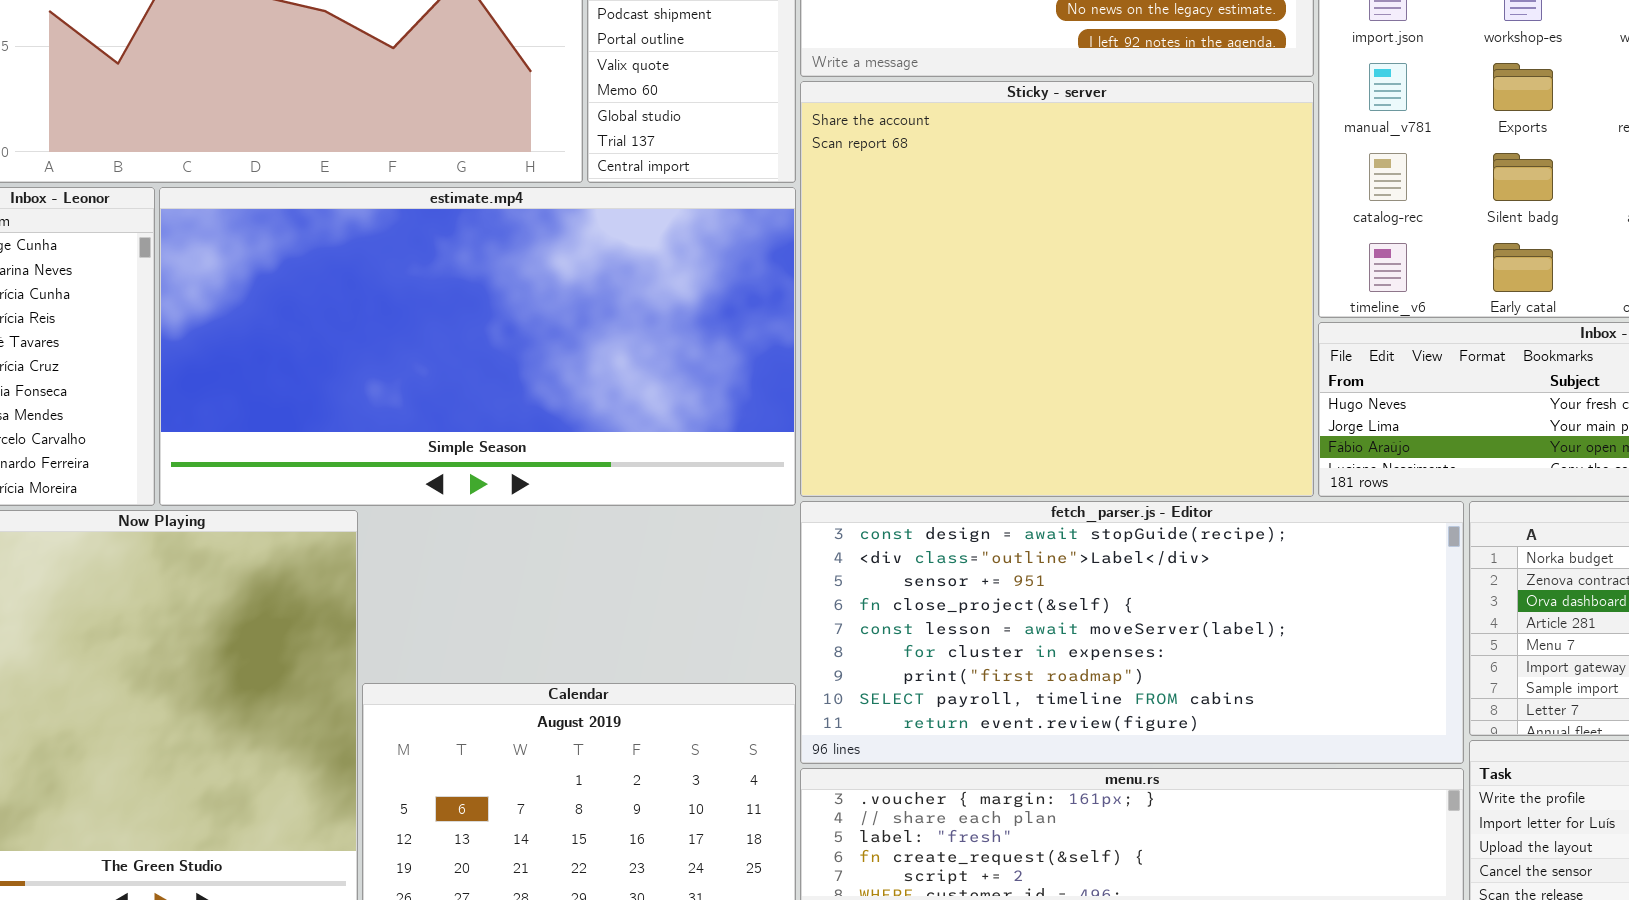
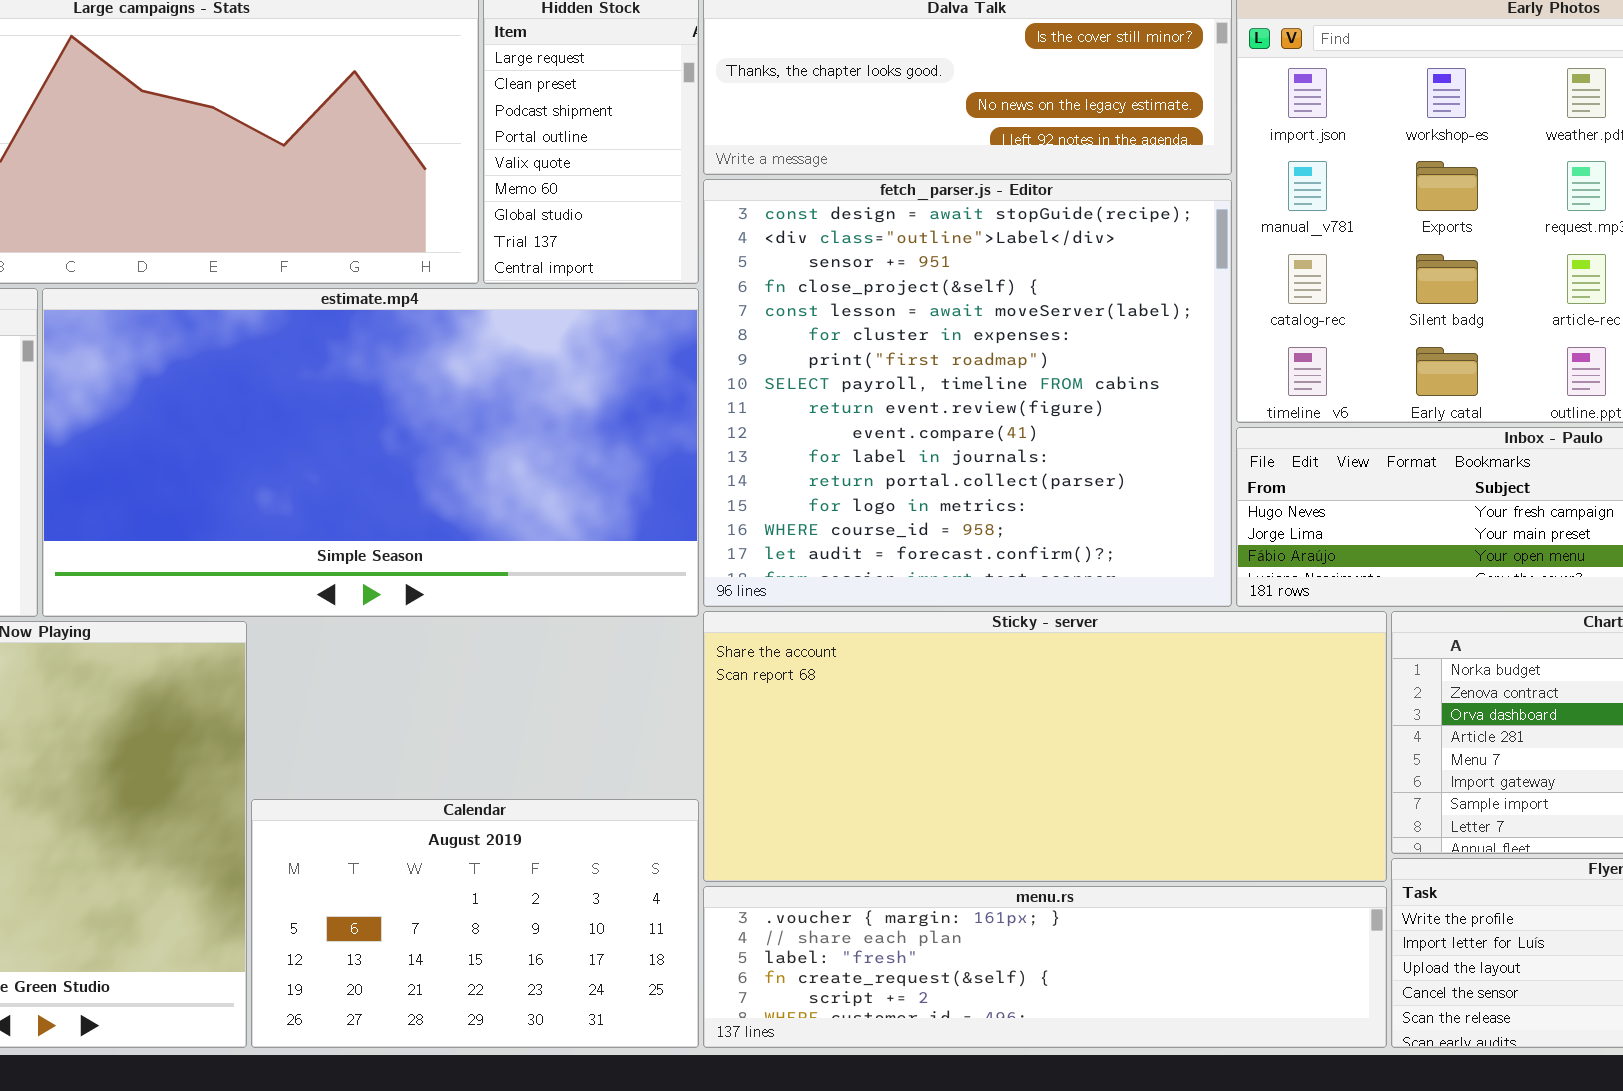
Sticky - server: [800,81,1314,497] -> [703,611,1387,882], moved, resized
fetch_parser.js - Editor: [800,501,1464,764] -> [703,179,1232,607], moved, resized

